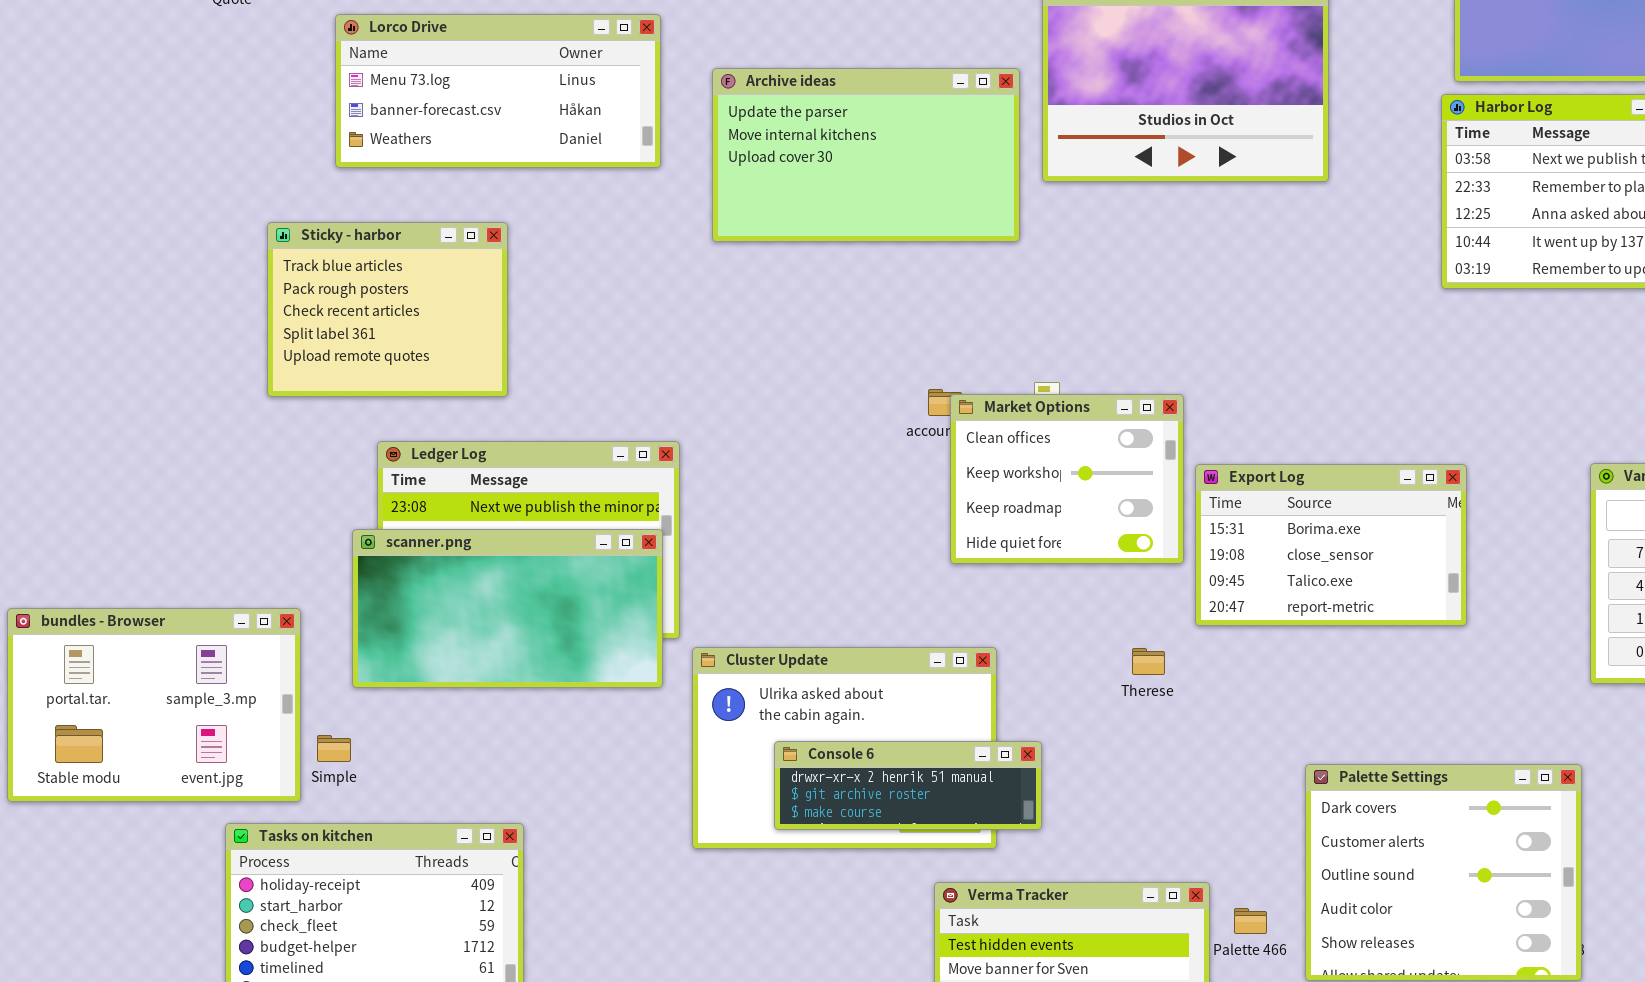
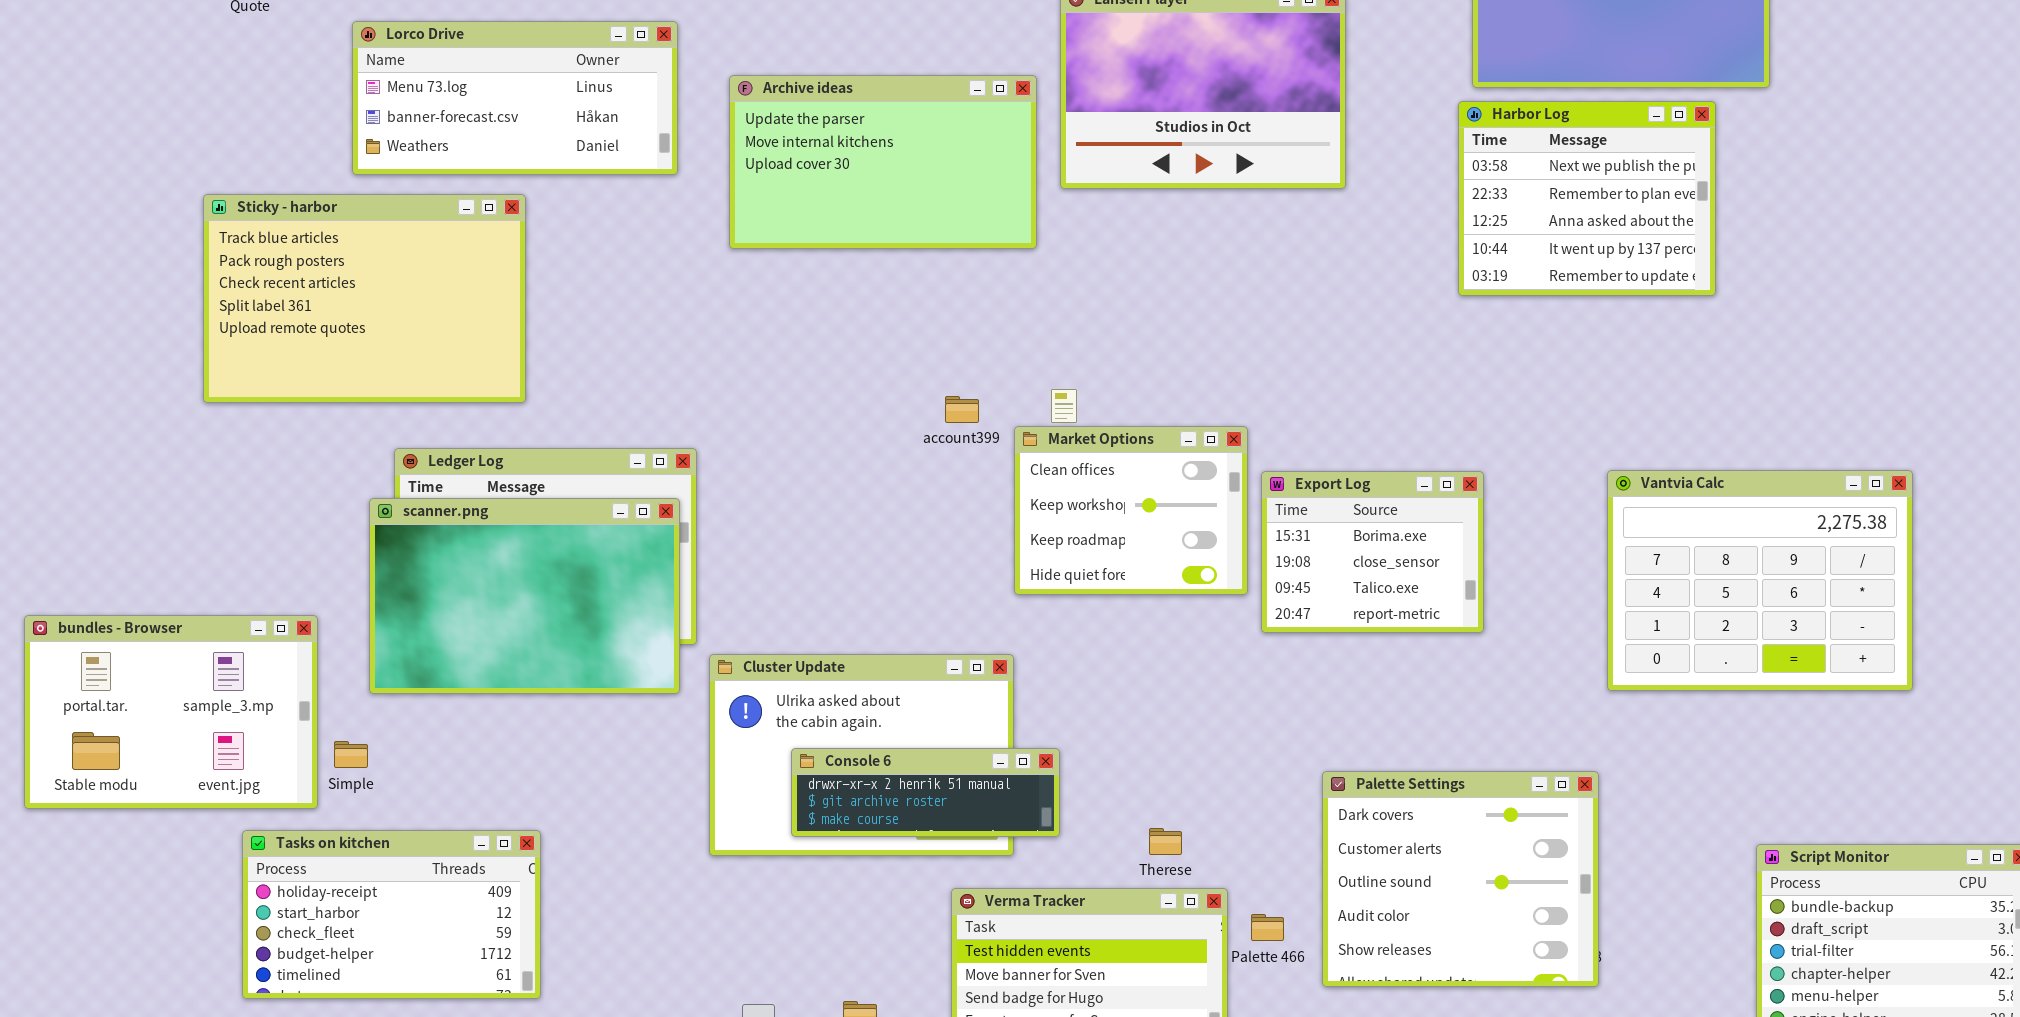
Sticky - harbor: [267,222,508,397] -> [203,194,526,403], resized
Market Options: [950,394,1184,564] -> [1014,426,1248,595], moved
Export Log: [1195,464,1467,626] -> [1261,471,1484,633], resized
scanner.png: [352,529,663,688] -> [369,498,680,694], resized
Therese: [1132,648,1165,675] -> [1149,828,1182,855], moved

